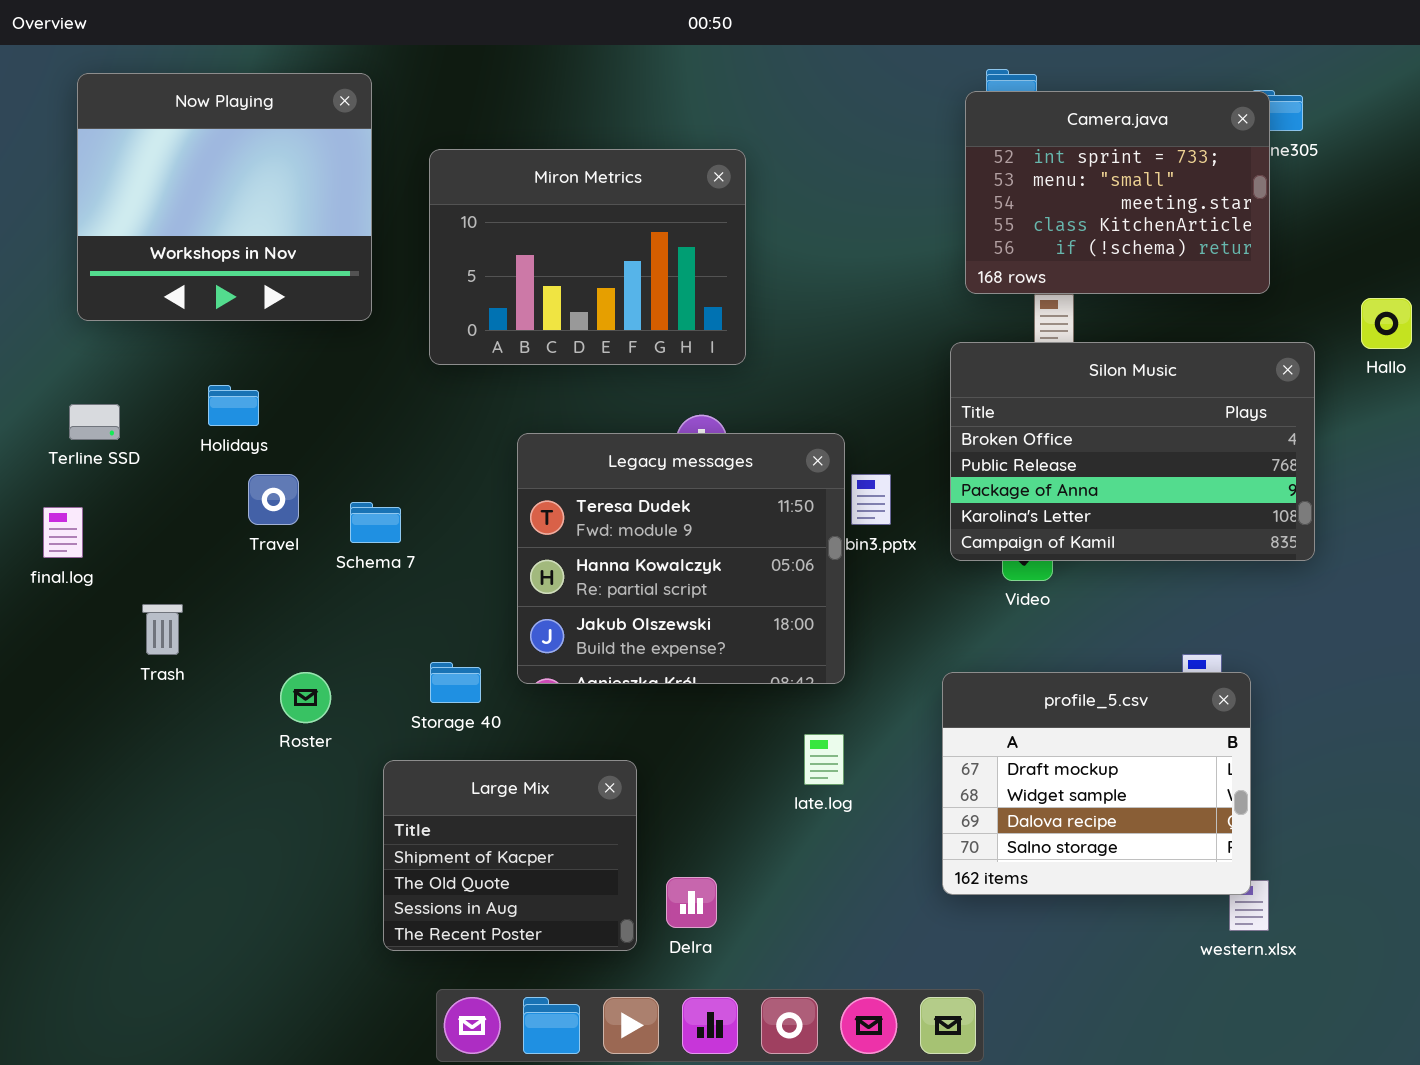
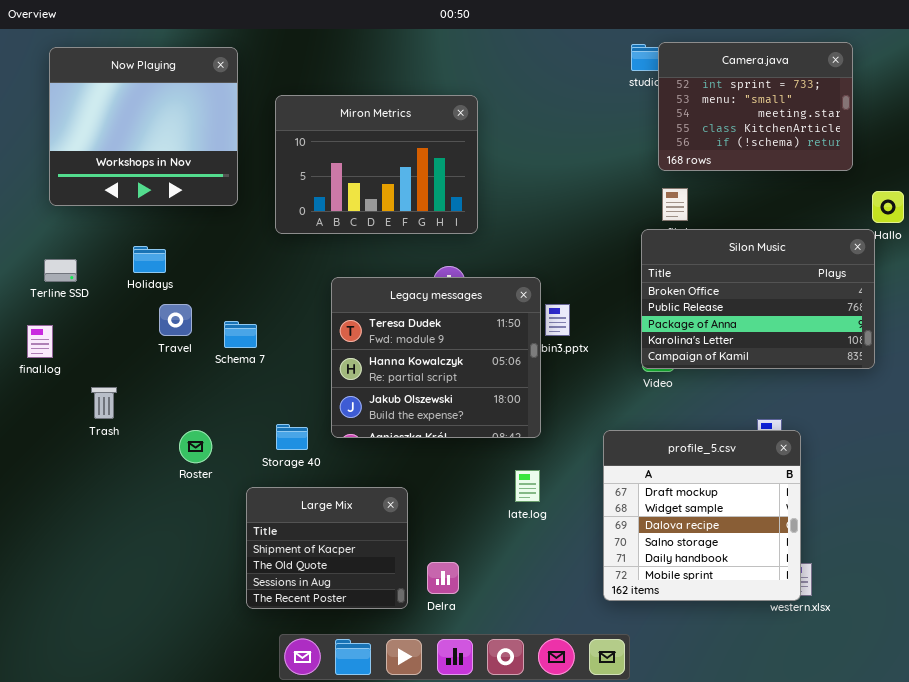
Camera.java: [965,91,1270,294] -> [658,42,853,171], moved
Silon Music: [950,342,1315,561] -> [641,229,875,369], moved
profile_5.csv: [942,672,1251,895] -> [603,430,801,601], resized

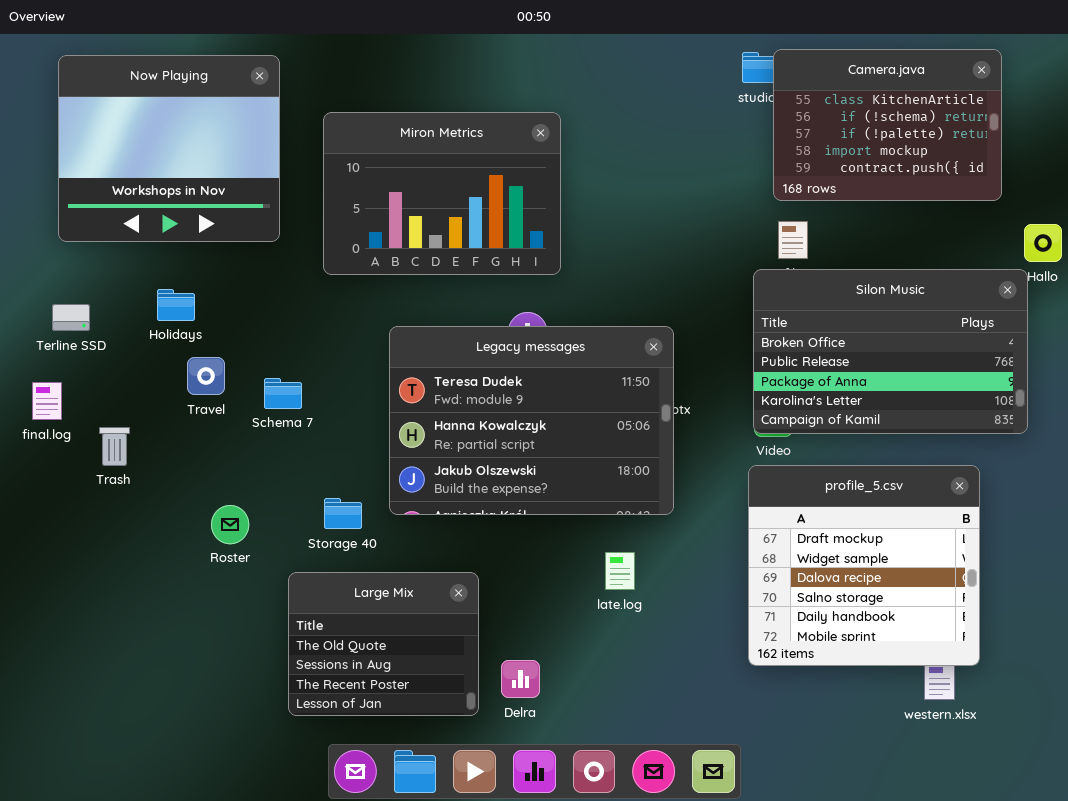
Camera.java: [658,42,853,171] -> [773,49,1002,201], scrolled down 3 rows
Legacy messages: [331,277,541,438] -> [389,326,674,515], resized
Trash: [91,387,117,419] -> [99,427,130,466], moved
profile_5.csv: [603,430,801,601] -> [748,465,980,666], moved
Large Mix: [246,487,408,609] -> [288,572,479,716], scrolled down 1 row

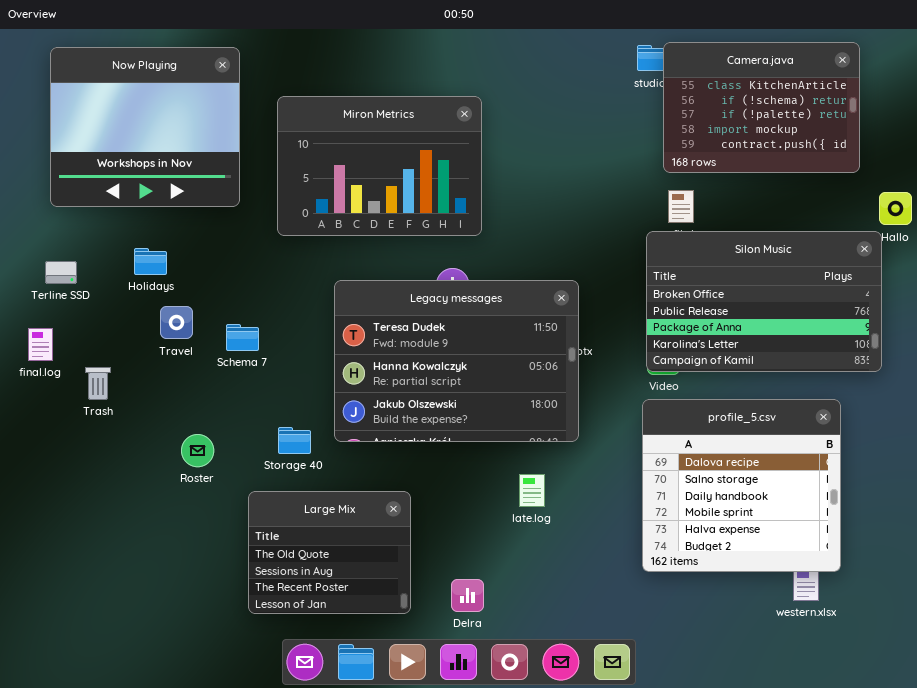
profile_5.csv: [748,465,980,666] -> [642,399,841,572], scrolled down 2 rows
Delra: [501,660,540,698] -> [451,579,484,612], moved

